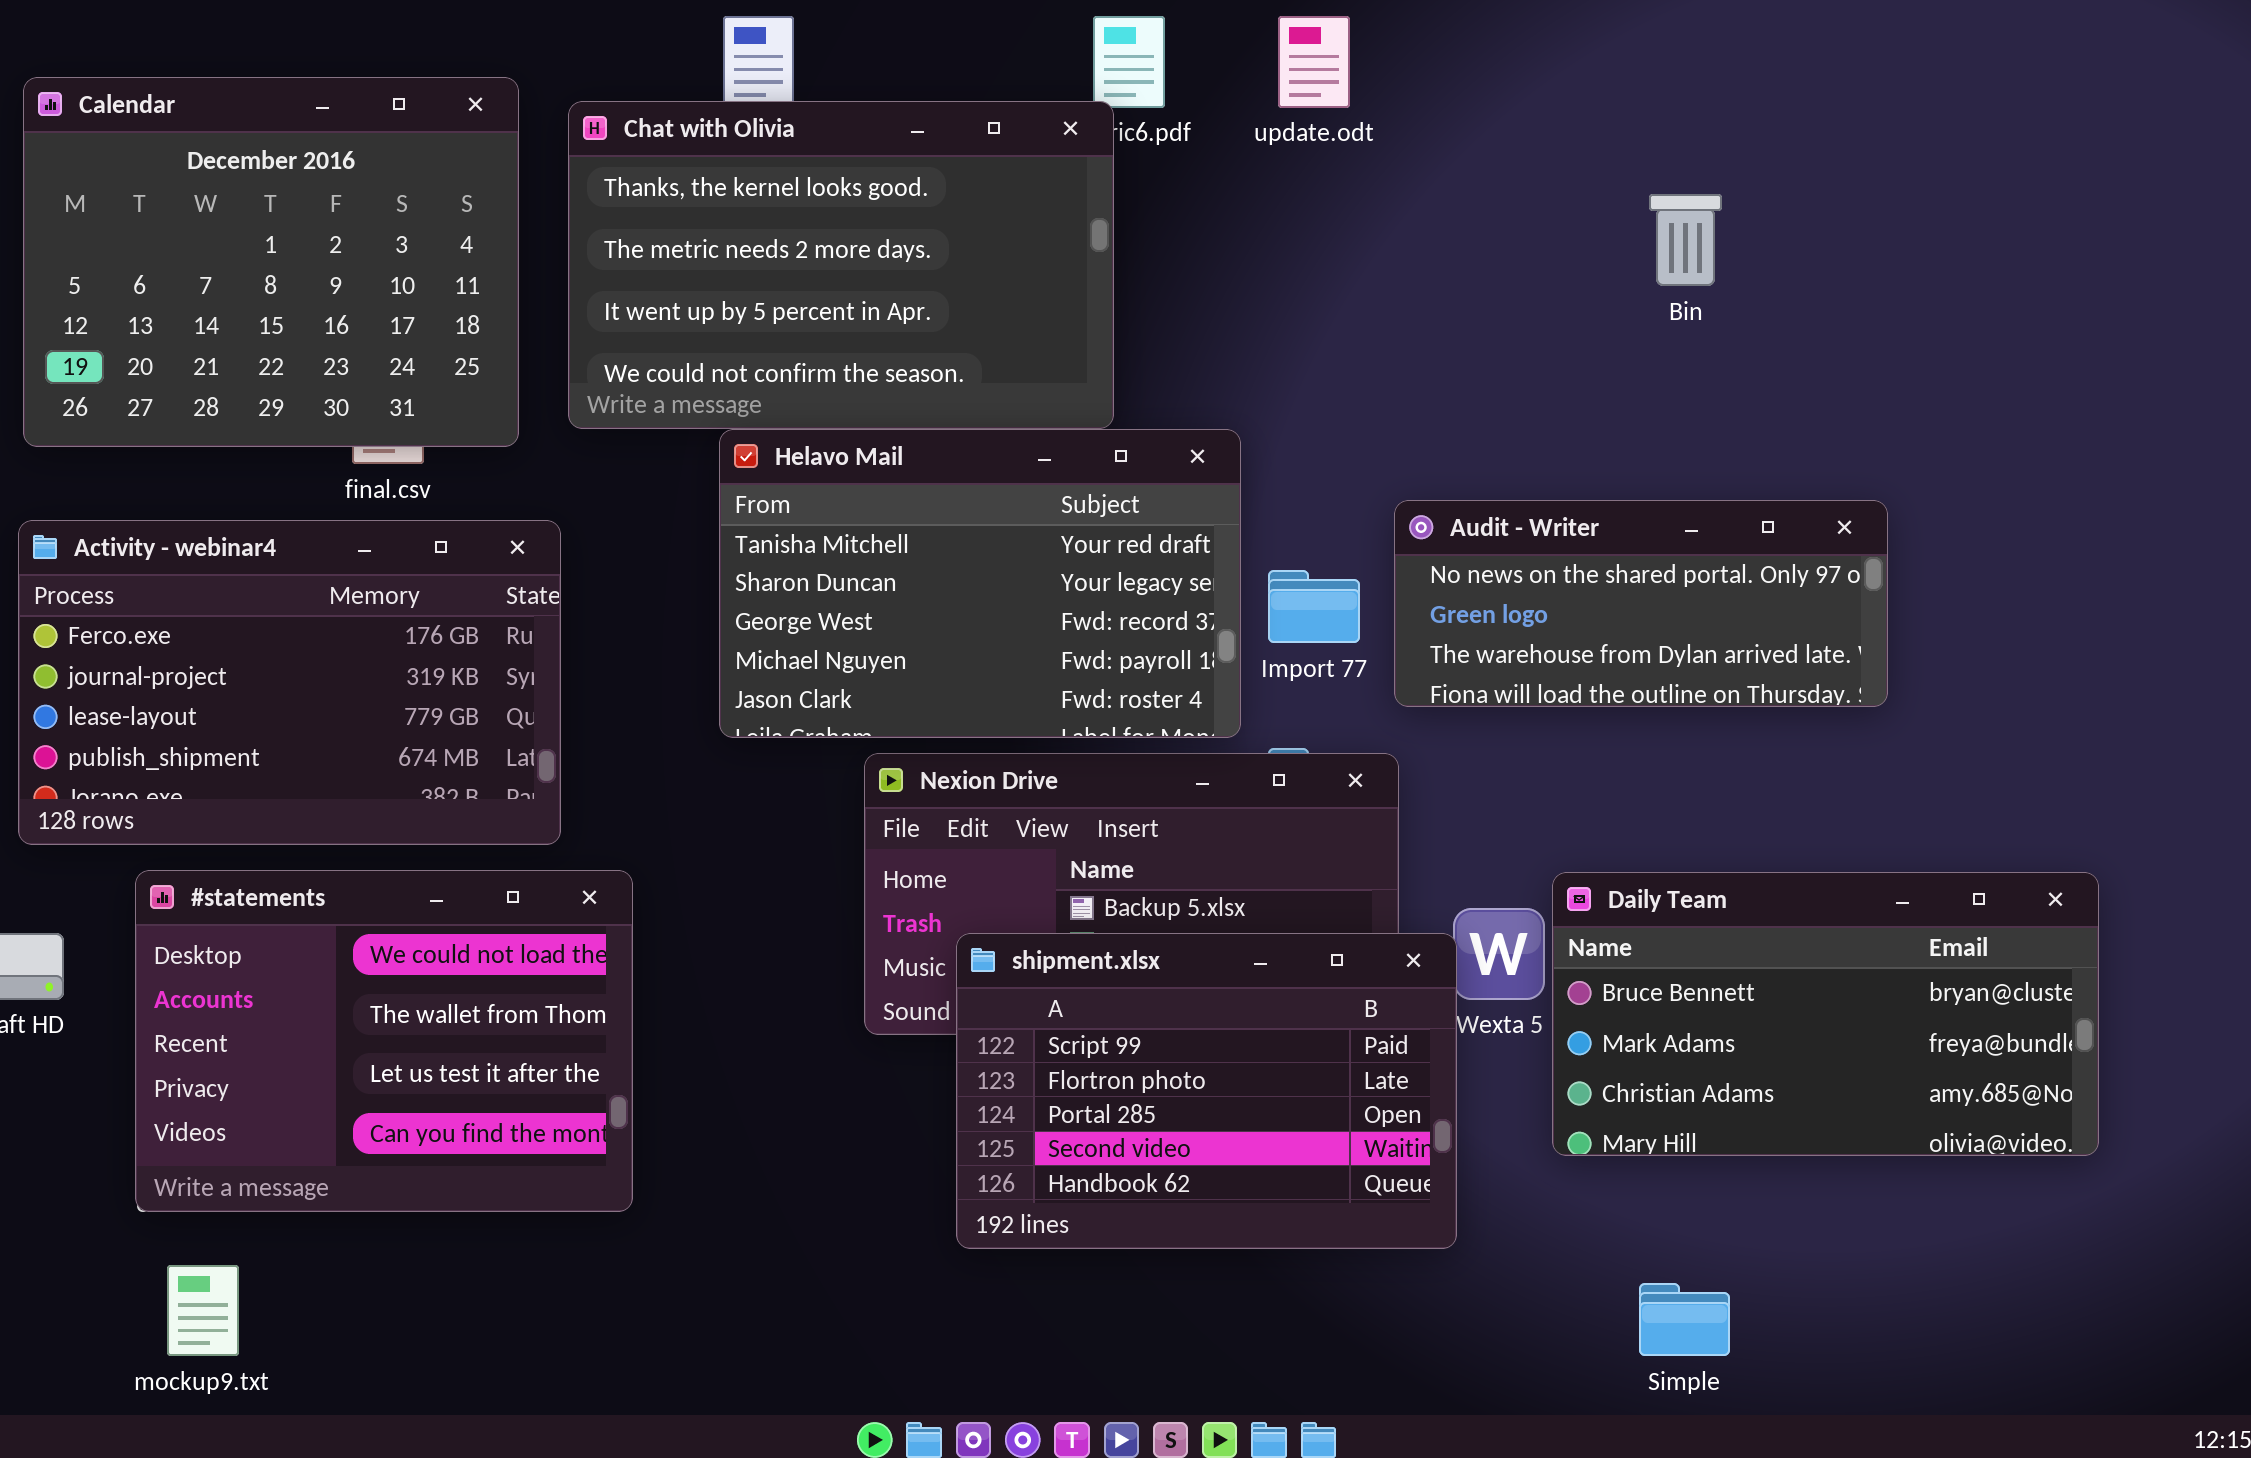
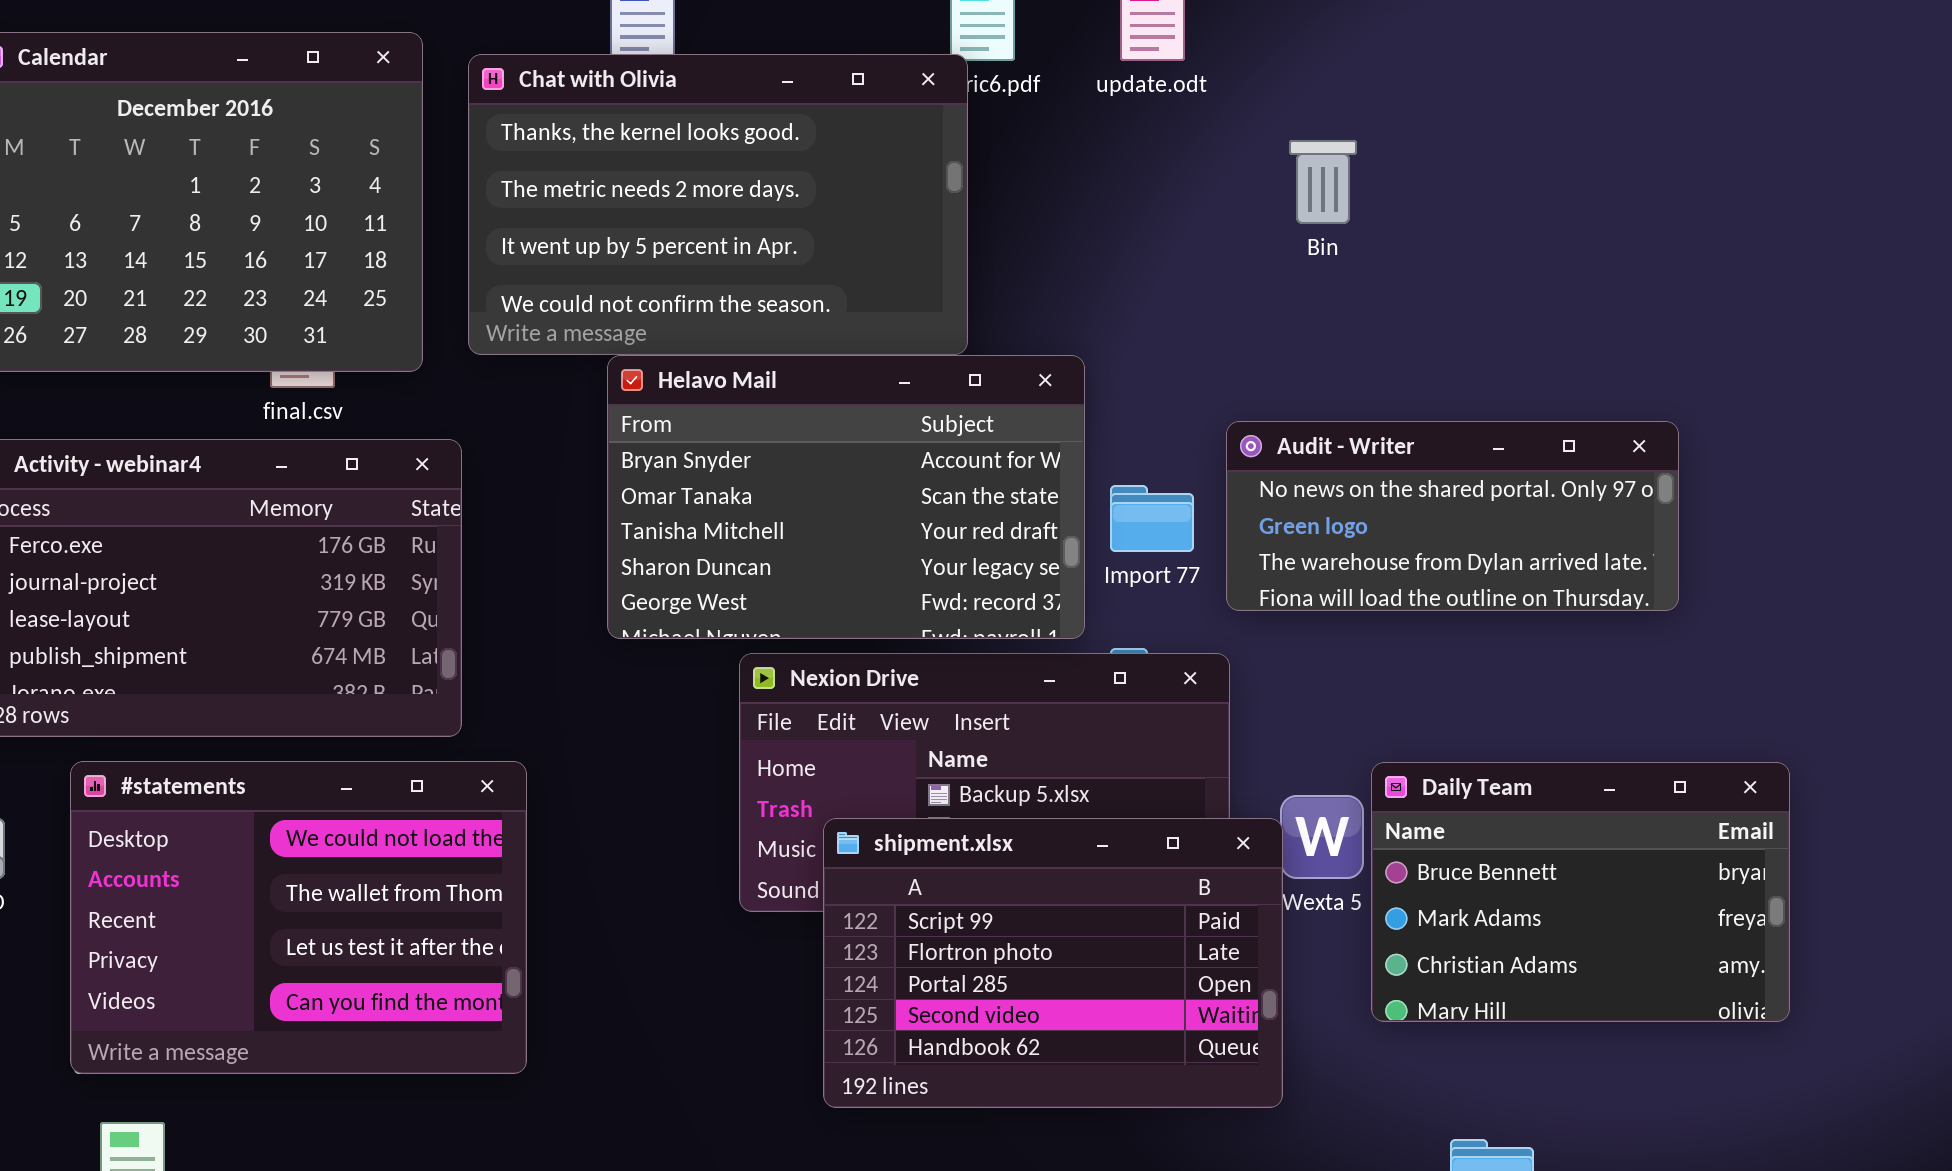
Bin: [1649,194,1722,286] -> [1289,140,1357,224], moved
Helavo Mail: [719,429,1241,738] -> [607,355,1085,639], scrolled up 2 rows
Daily Team: [1552,872,2099,1156] -> [1371,762,1790,1022], resized

